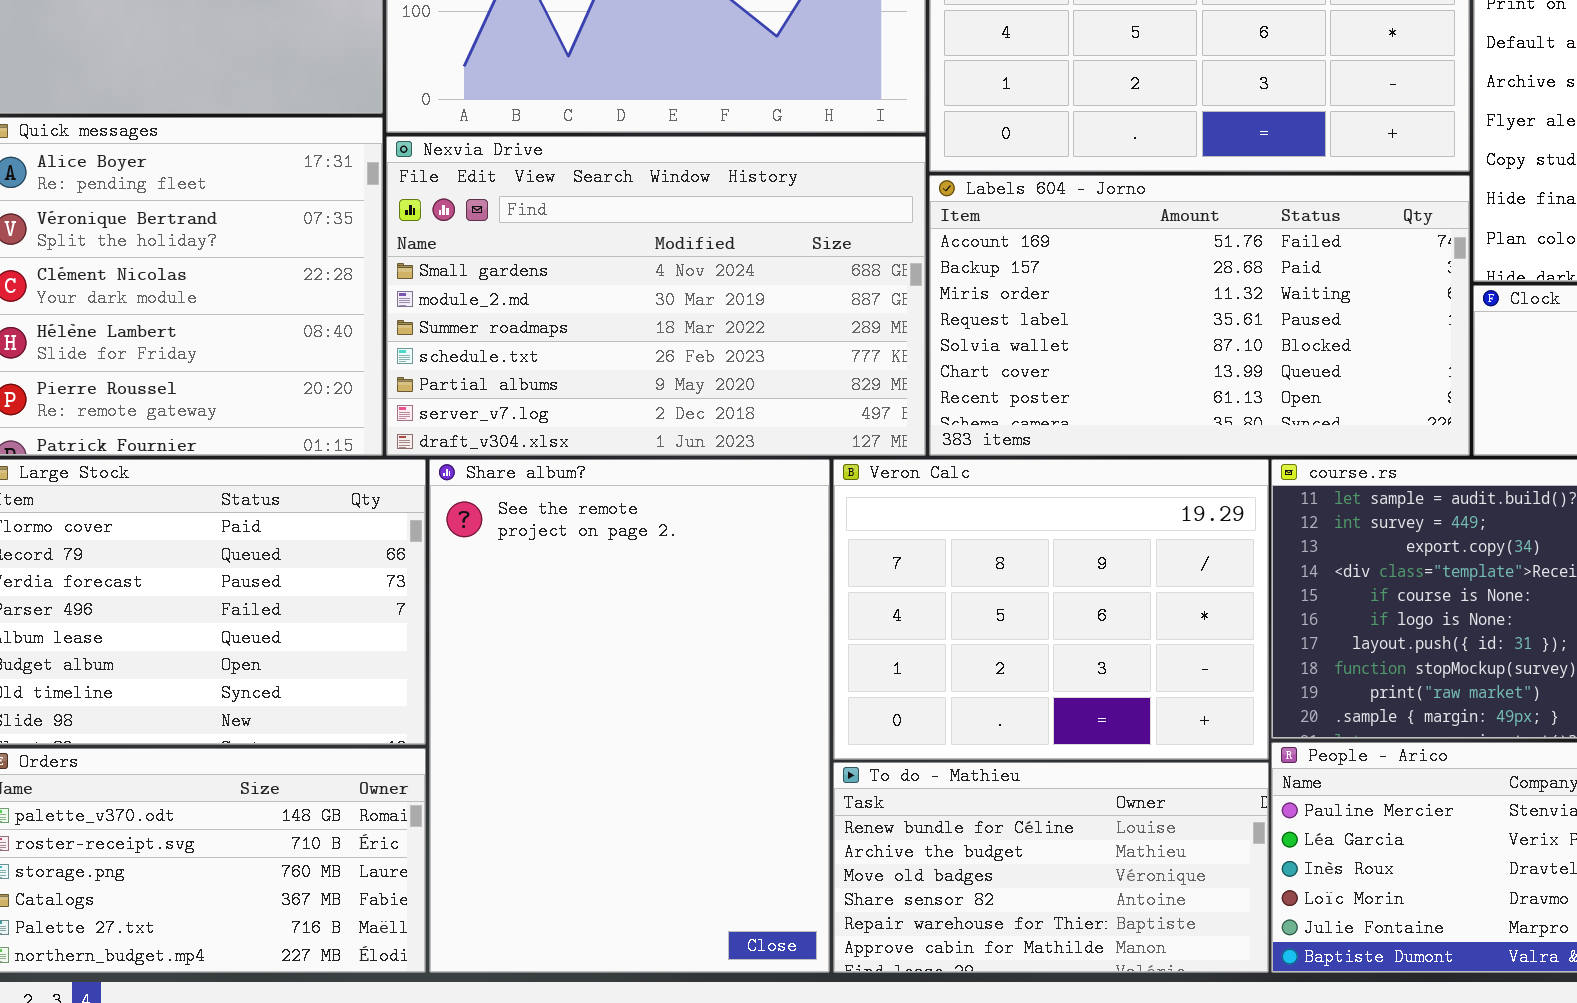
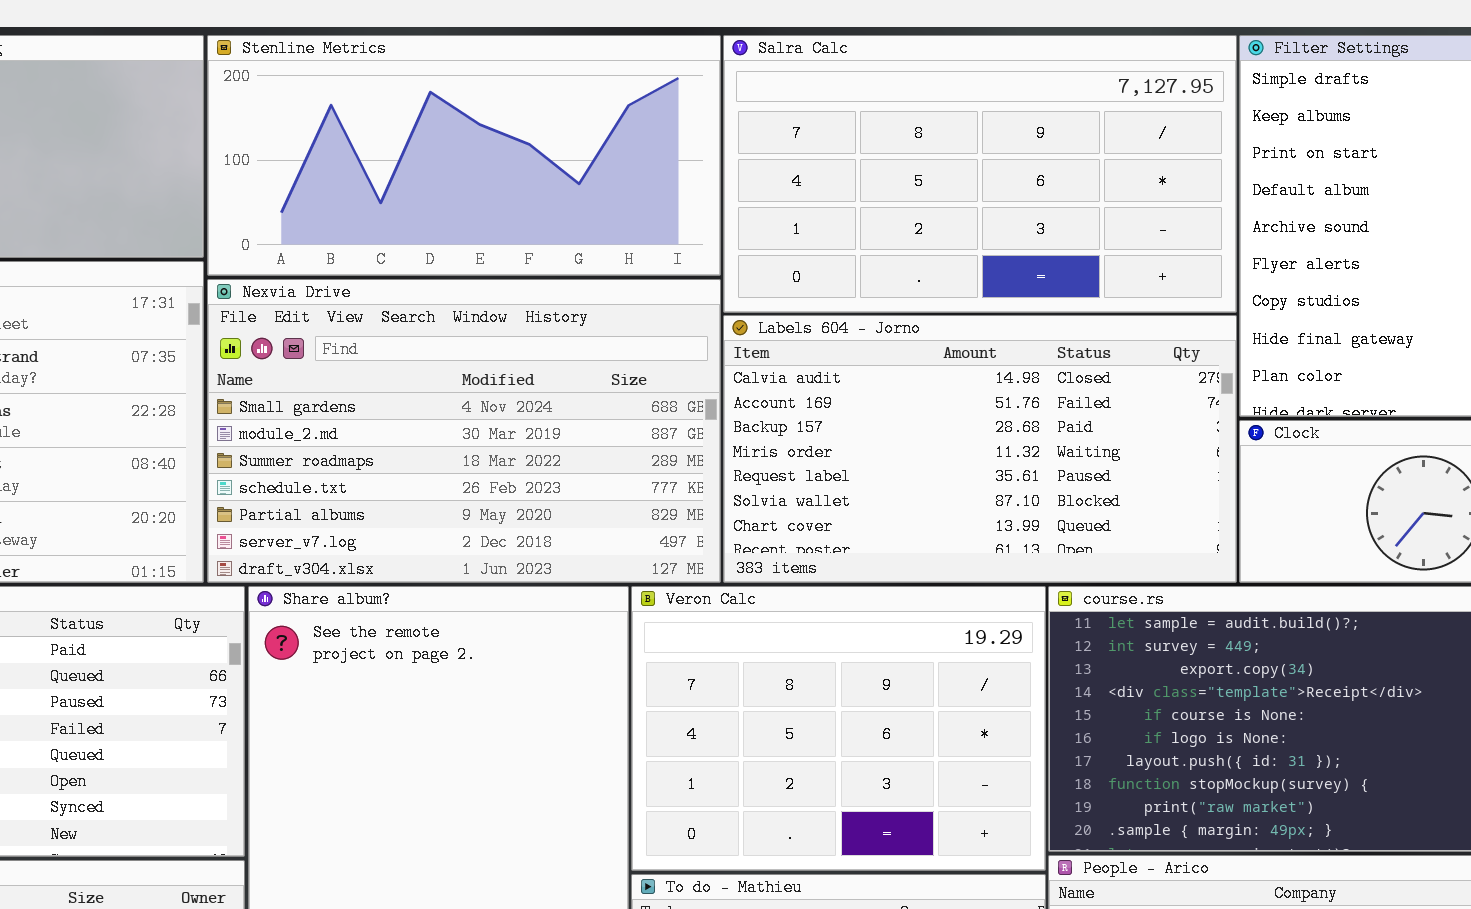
Labels 604 - Jorno: [929,175,1470,456] -> [723,315,1237,583], scrolled up 1 row

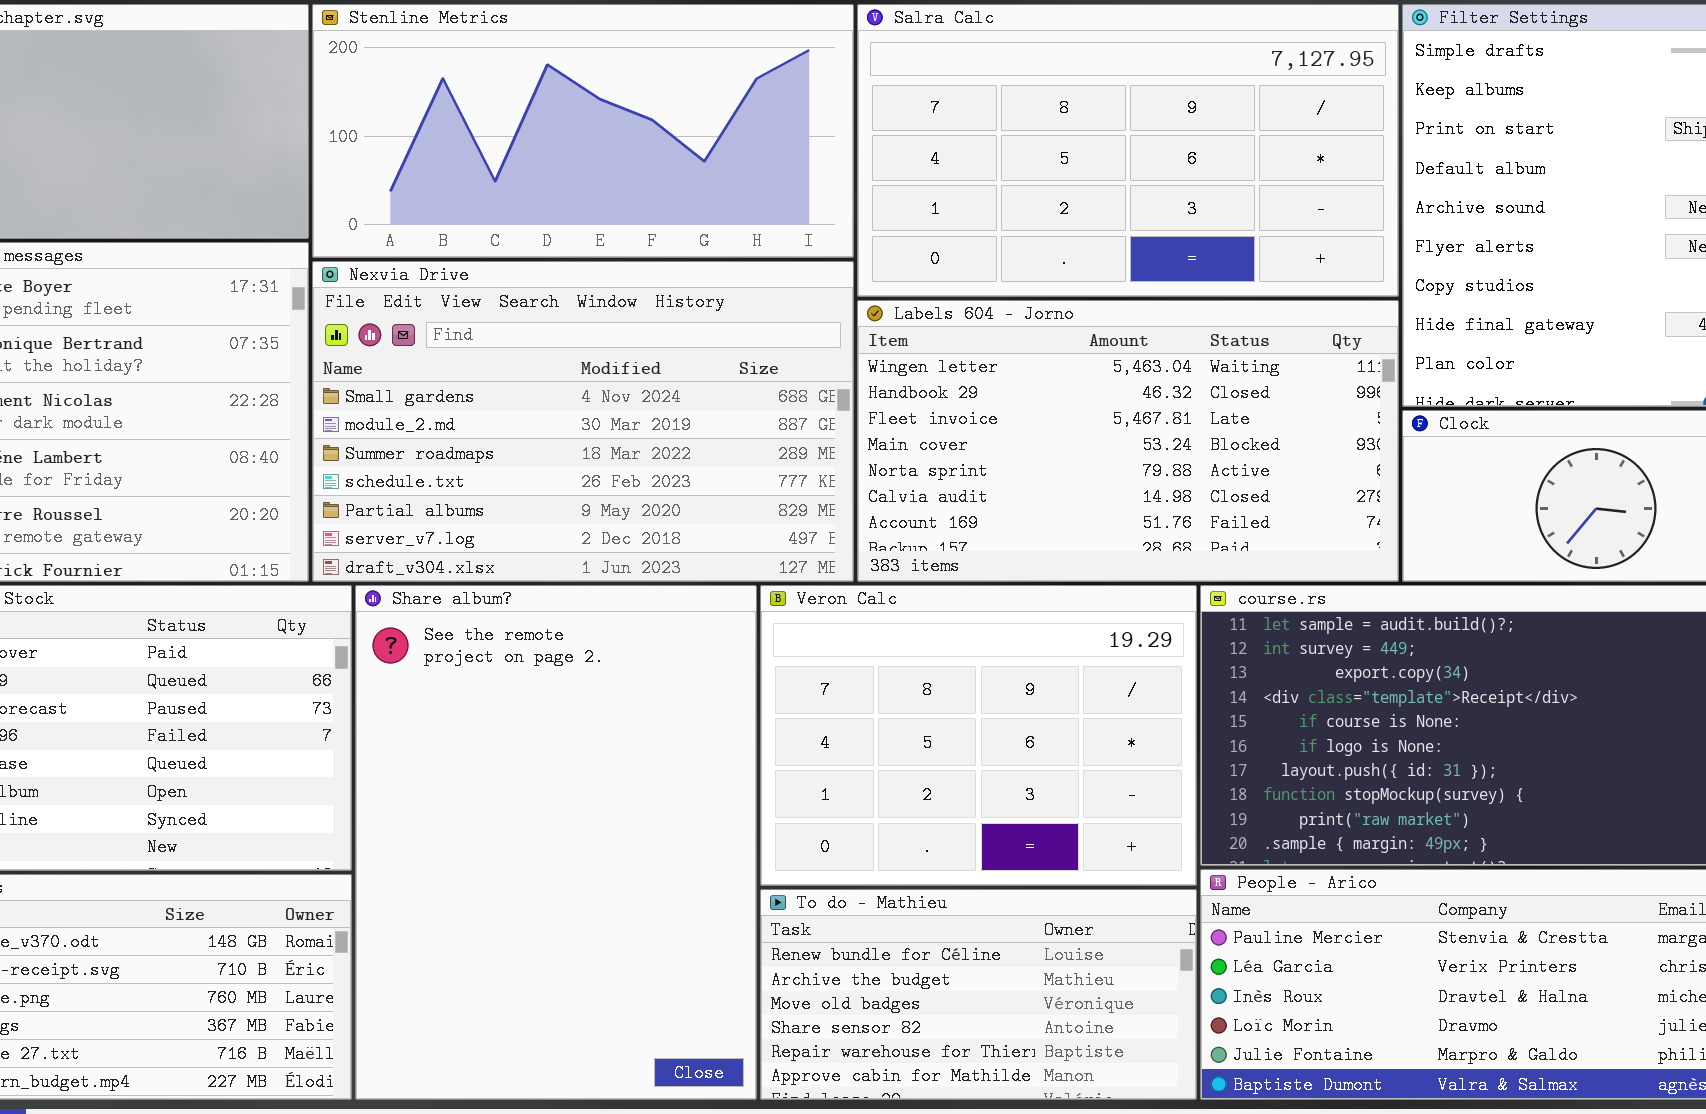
Labels 604 - Jorno: [723,315,1237,583] -> [857,300,1399,582], scrolled up 5 rows

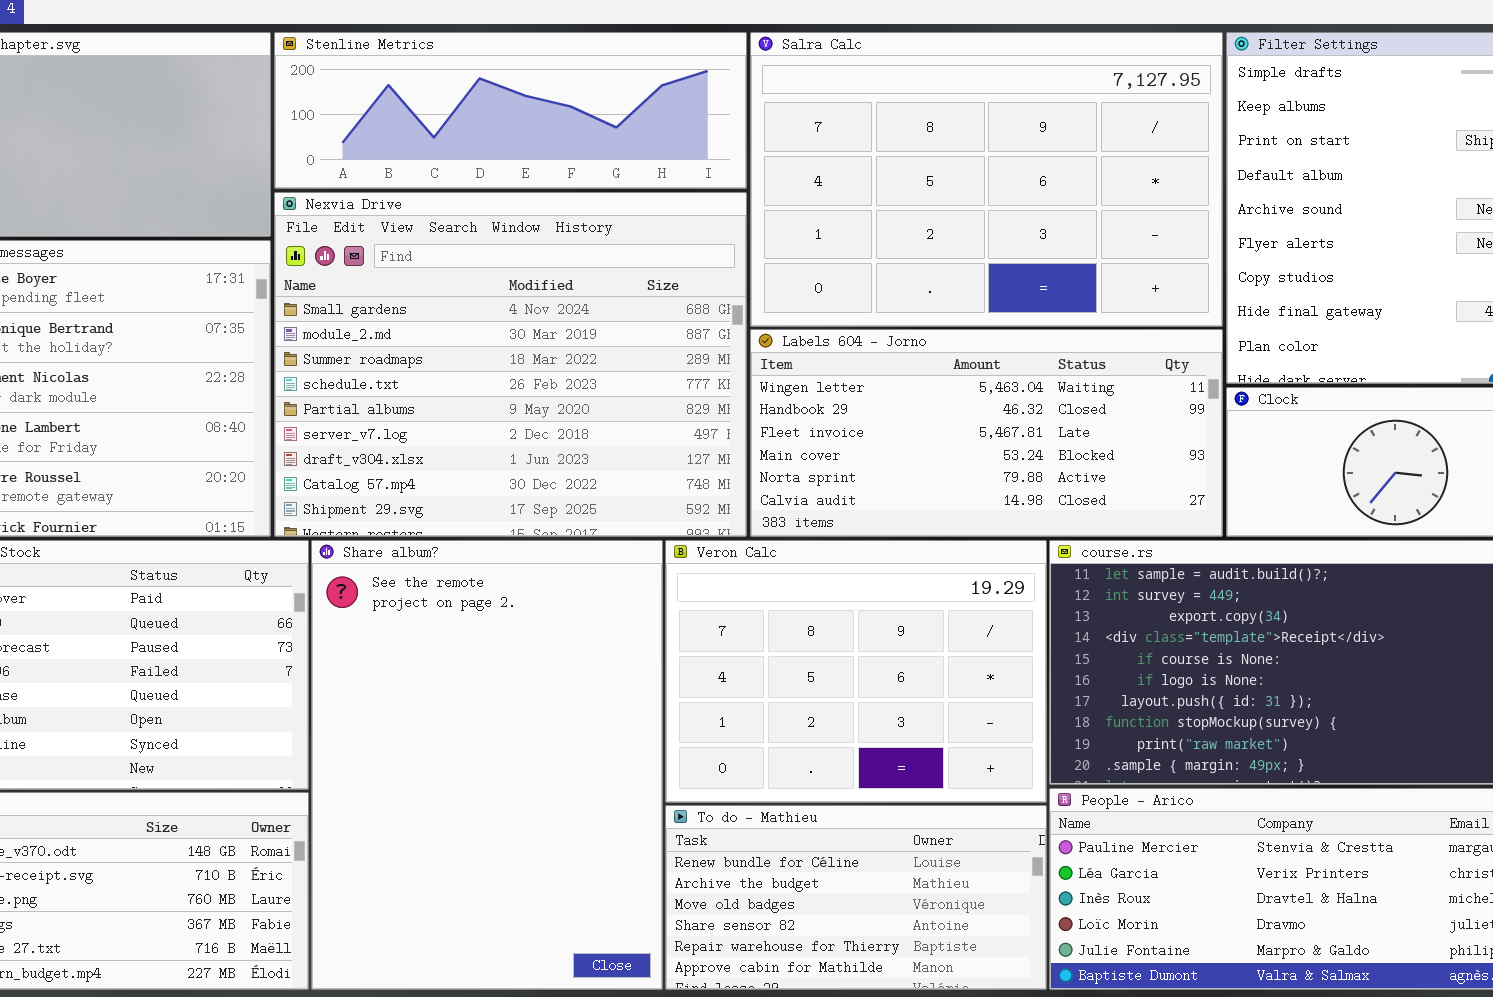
Stenline Metrics: [312,4,854,258] -> [274,32,747,189], resized
Salra Calc: [857,4,1399,297] -> [750,32,1223,327], resized
Nexvia Drive: [312,261,854,582] -> [274,192,747,537], resized
Labels 604 - Jorno: [857,300,1399,582] -> [750,329,1223,537], resized

